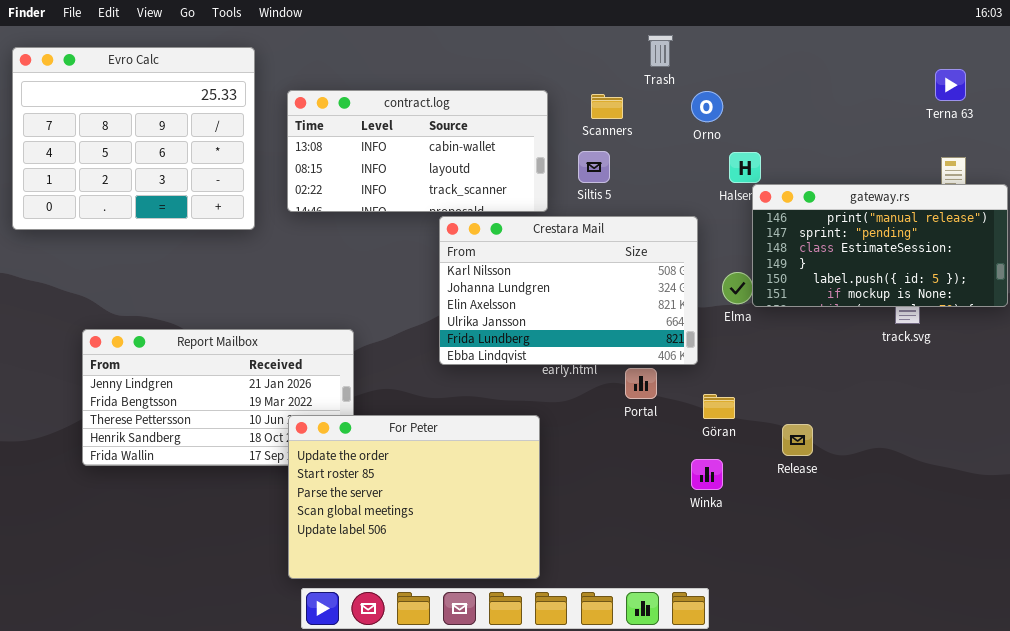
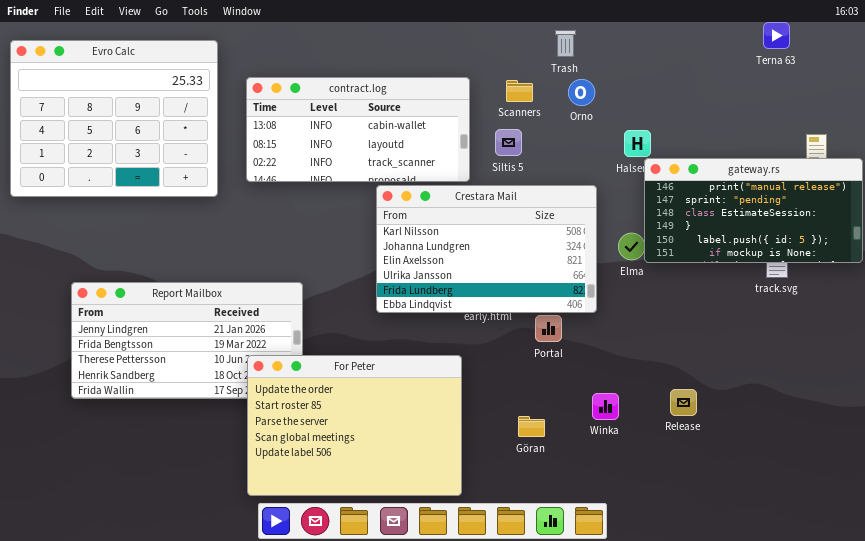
Terna 63: [935,69,966,101] -> [763,22,790,49], moved
Orno: [691,91,723,122] -> [568,79,595,106], moved
Göran: [703,394,735,419] -> [518,416,545,437], moved
Release: [782,424,813,456] -> [670,389,697,416], moved

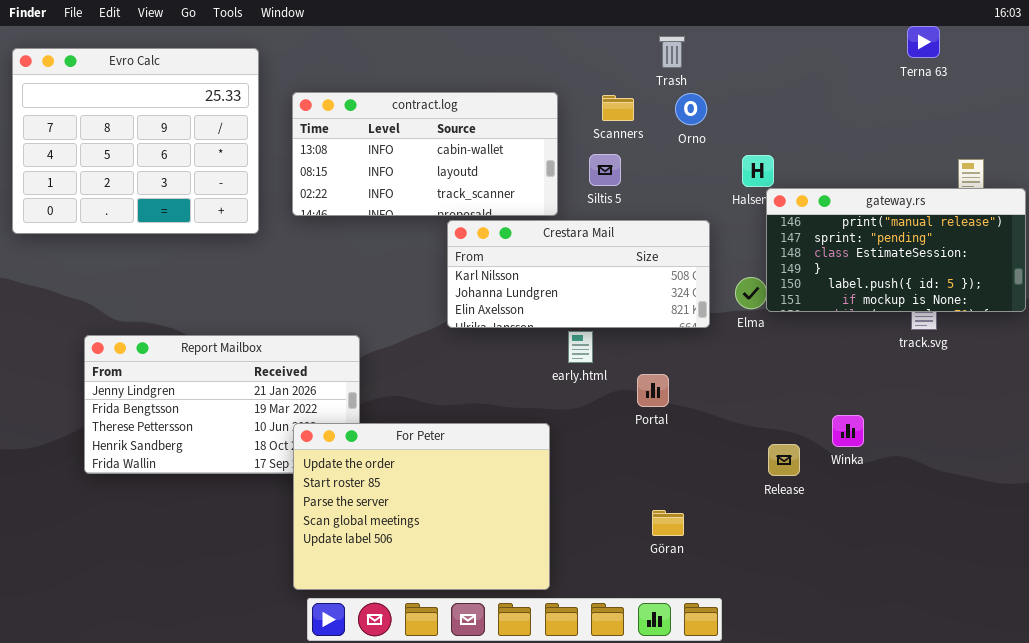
Crestara Mail: [376,185,597,313] -> [447,220,710,328], resized
Release: [670,389,697,416] -> [768,444,800,476], moved
Winka: [592,393,619,420] -> [832,415,864,447], moved
Göran: [518,416,545,437] -> [652,510,684,536], moved

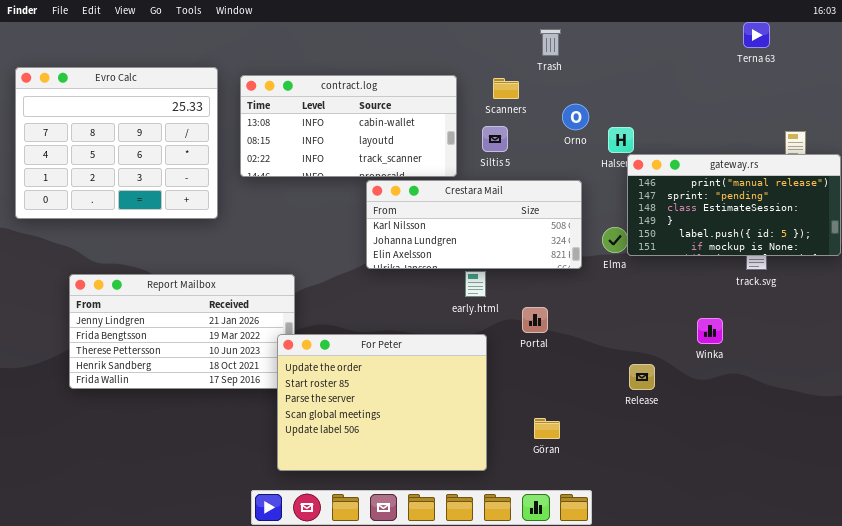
Evro Calc: [12,48,259,234] -> [15,67,218,219], moved
Orno: [675,93,707,125] -> [562,104,589,130], moved
Winka: [832,415,864,447] -> [697,318,723,344], moved
For Peter: [293,423,550,590] -> [277,334,487,471], moved

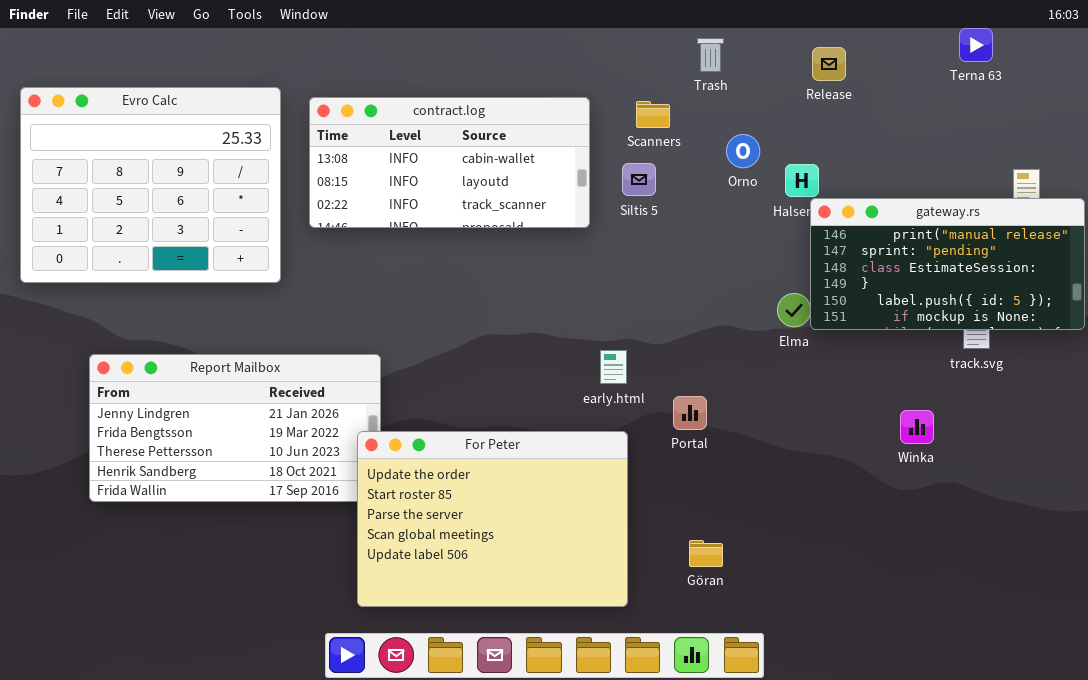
Crestara Mail: [366,180,582,269] -> none, closed
Release: [629,364,655,390] -> [812,47,846,81], moved

